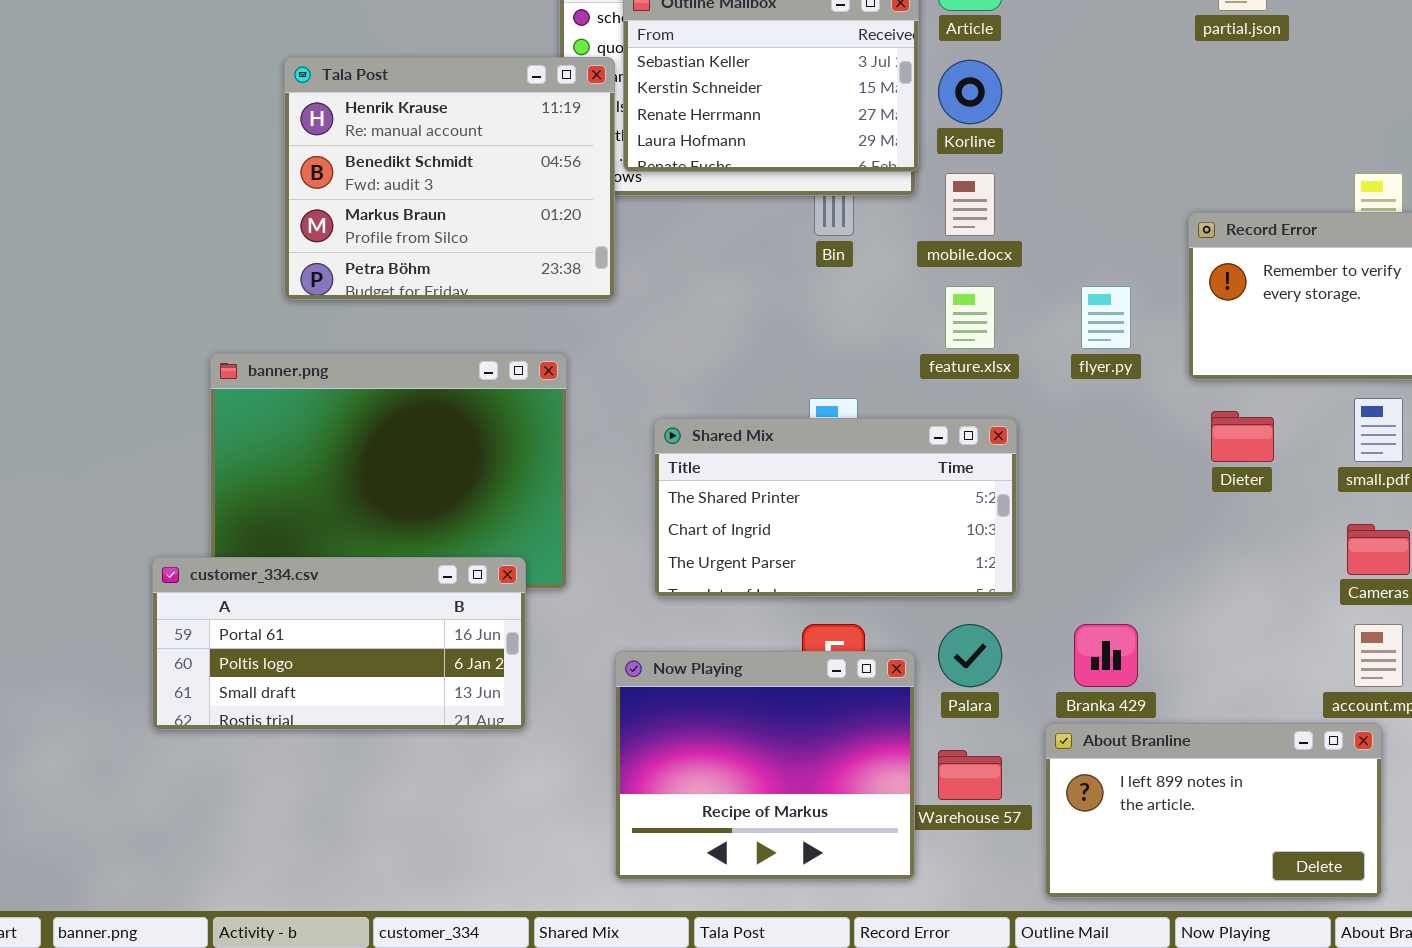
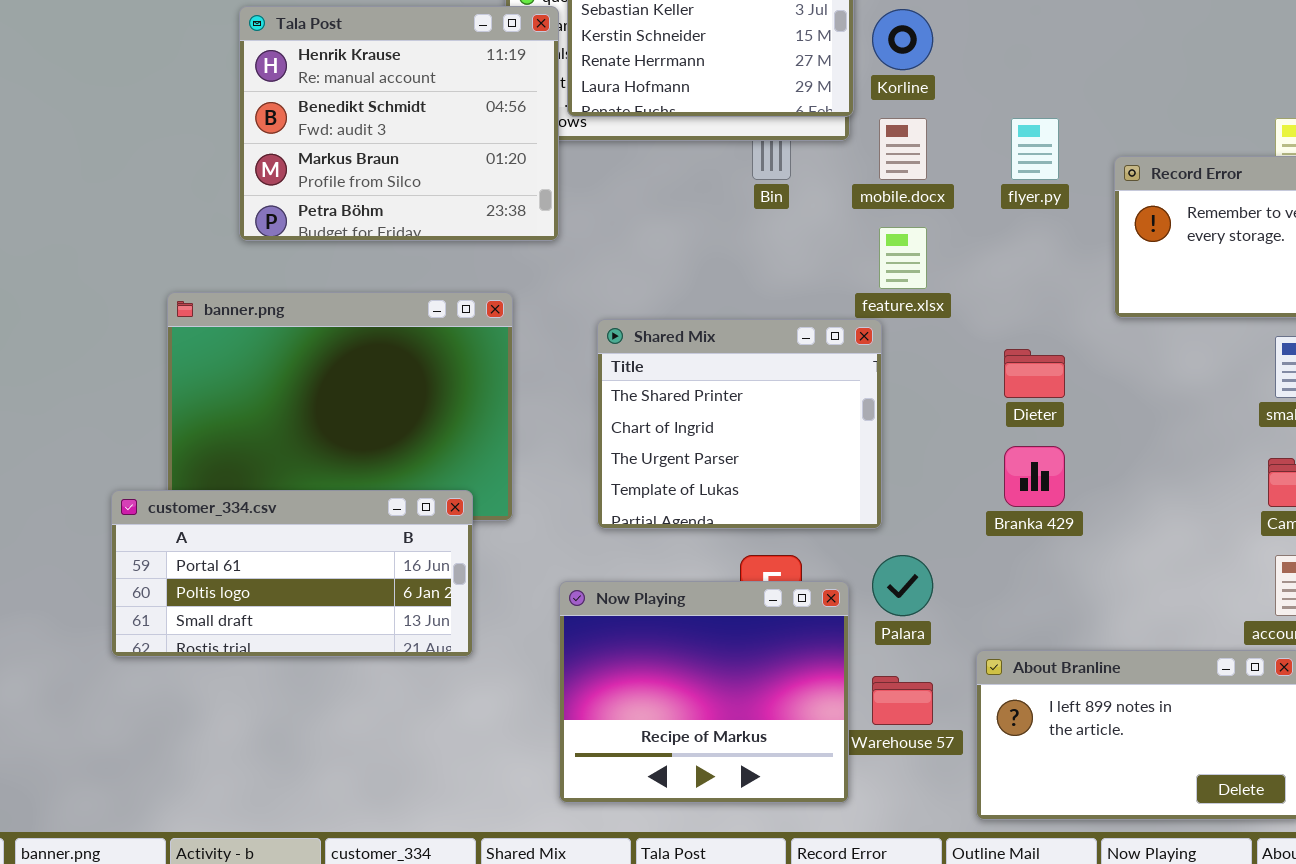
flyer.py: [1081,286,1131,349] -> [1011,118,1059,180], moved
Dieter: [1211,411,1274,462] -> [1004,349,1065,398], moved
Shared Mix: [654,418,1017,597] -> [597,319,882,529], resized
Branka 429: [1074,624,1138,687] -> [1004,446,1065,507], moved

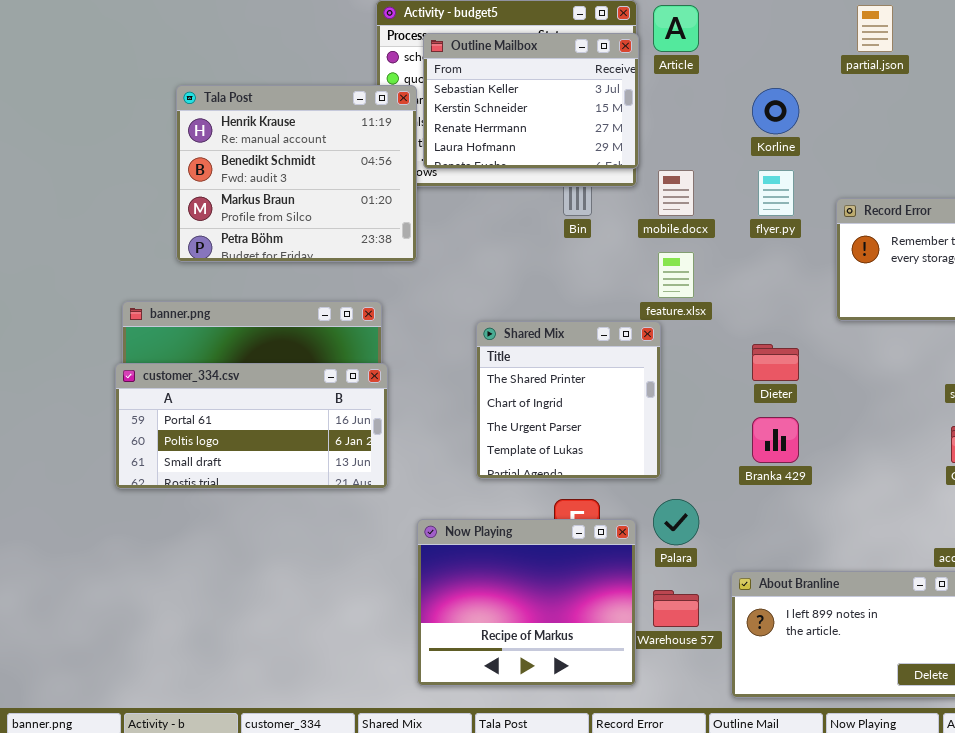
Korline: [872,9,933,70] -> [752,88,799,134], moved
Shared Mix: [597,319,882,529] -> [476,321,661,479], resized
customer_334.csv: [111,490,473,657] -> [115,363,388,489], moved

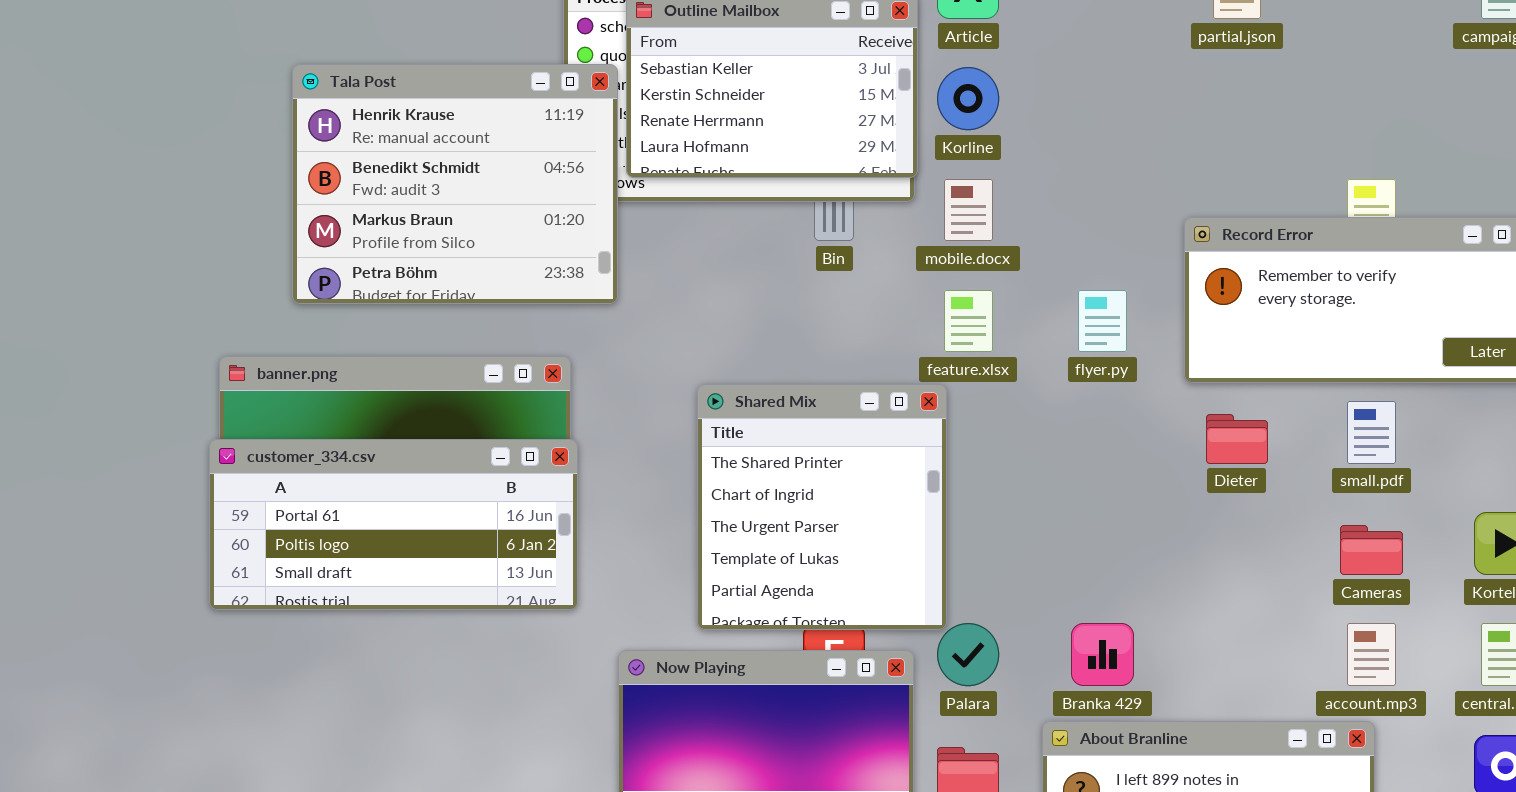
Korline: [752,88,799,134] -> [937,67,999,130], moved
flyer.py: [758,170,794,216] -> [1078,290,1127,352], moved
Shared Mix: [476,321,661,479] -> [697,384,947,630], resized
Dieter: [752,344,799,381] -> [1206,414,1268,464], moved
Branka 429: [752,417,799,463] -> [1071,623,1134,686], moved

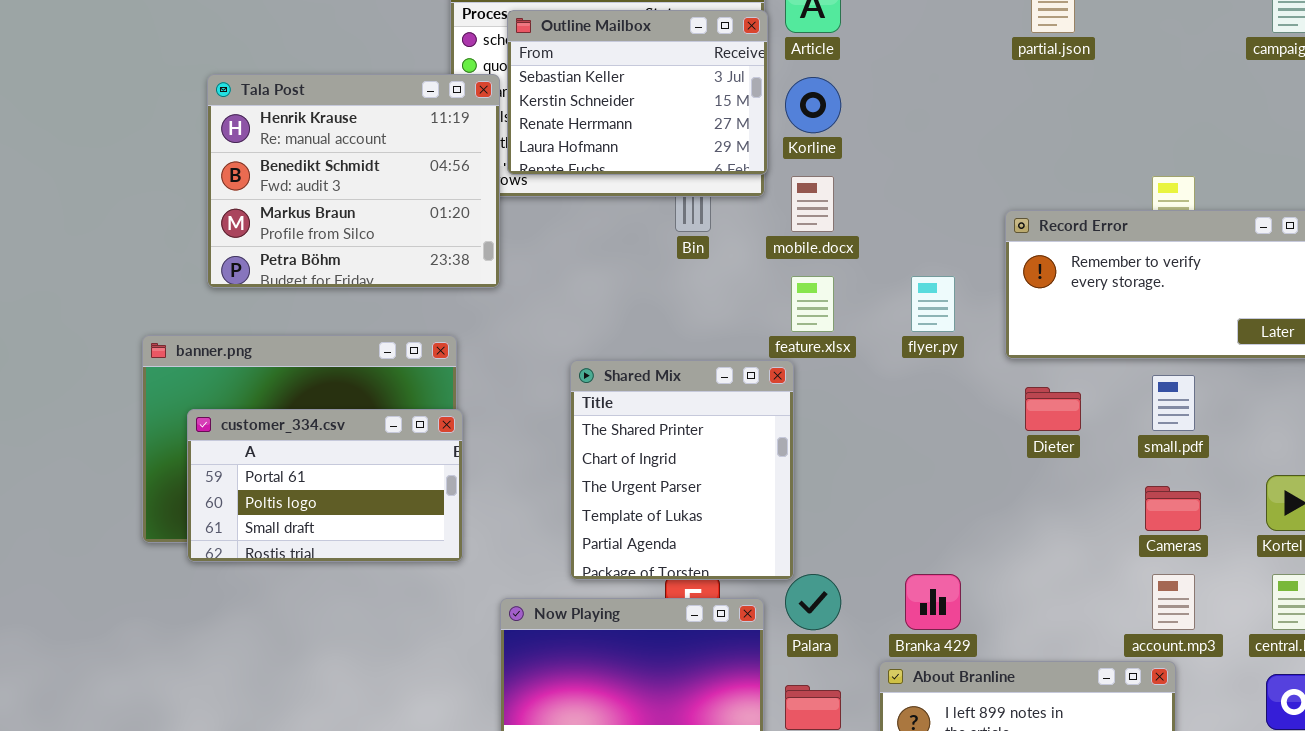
customer_334.csv: [209,439,578,610] -> [187,409,463,562], resized

